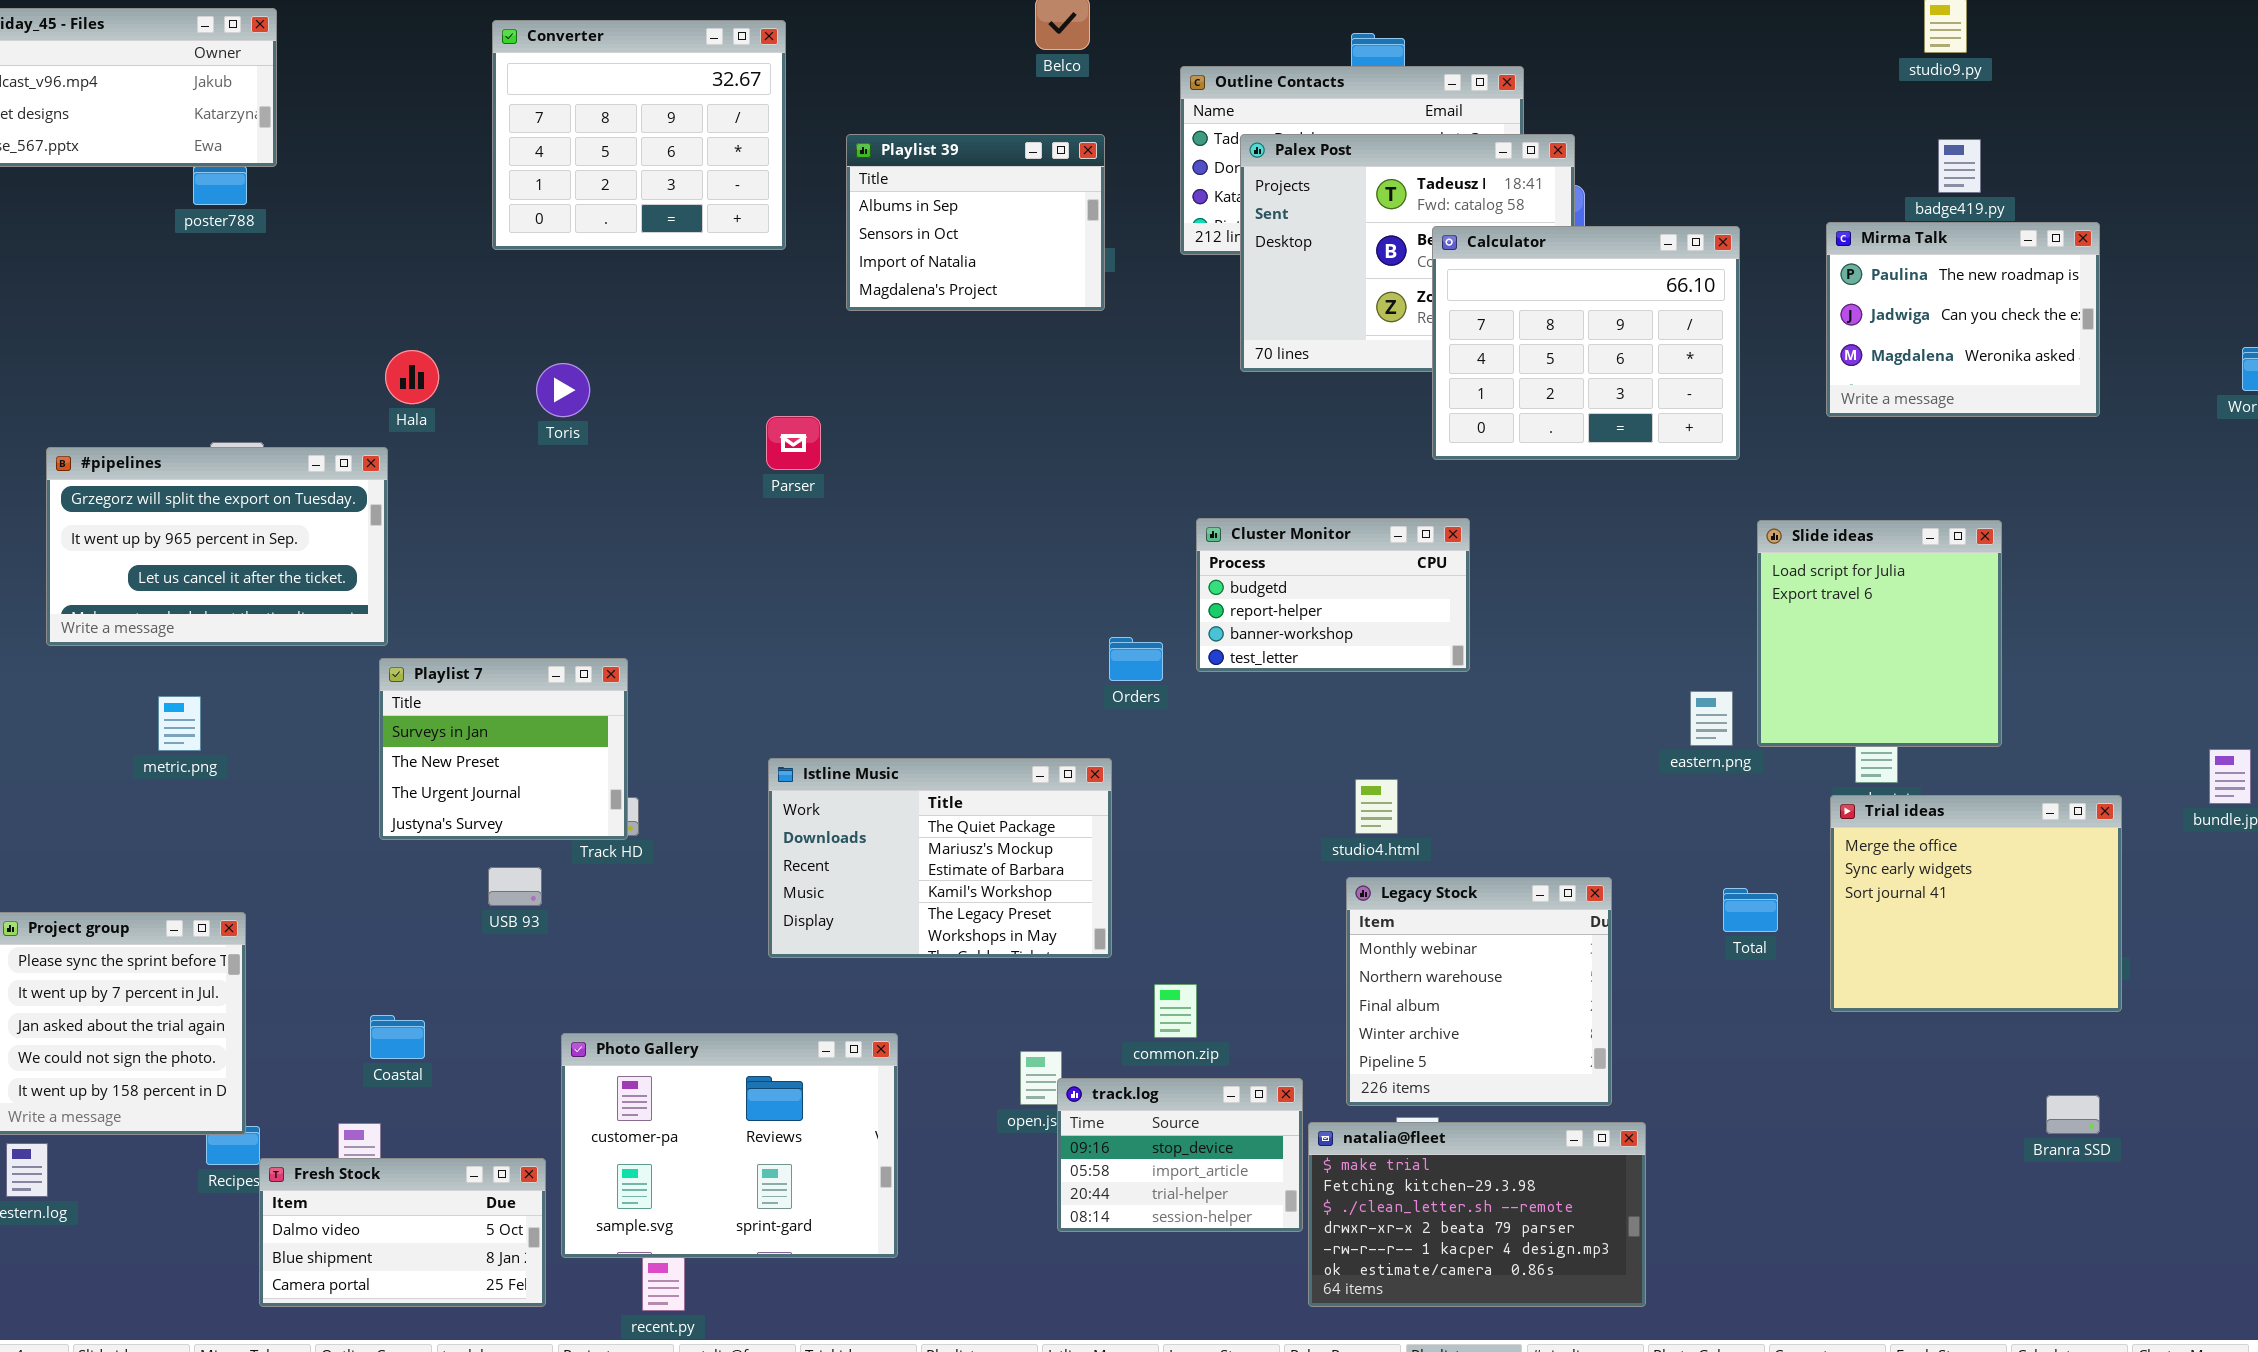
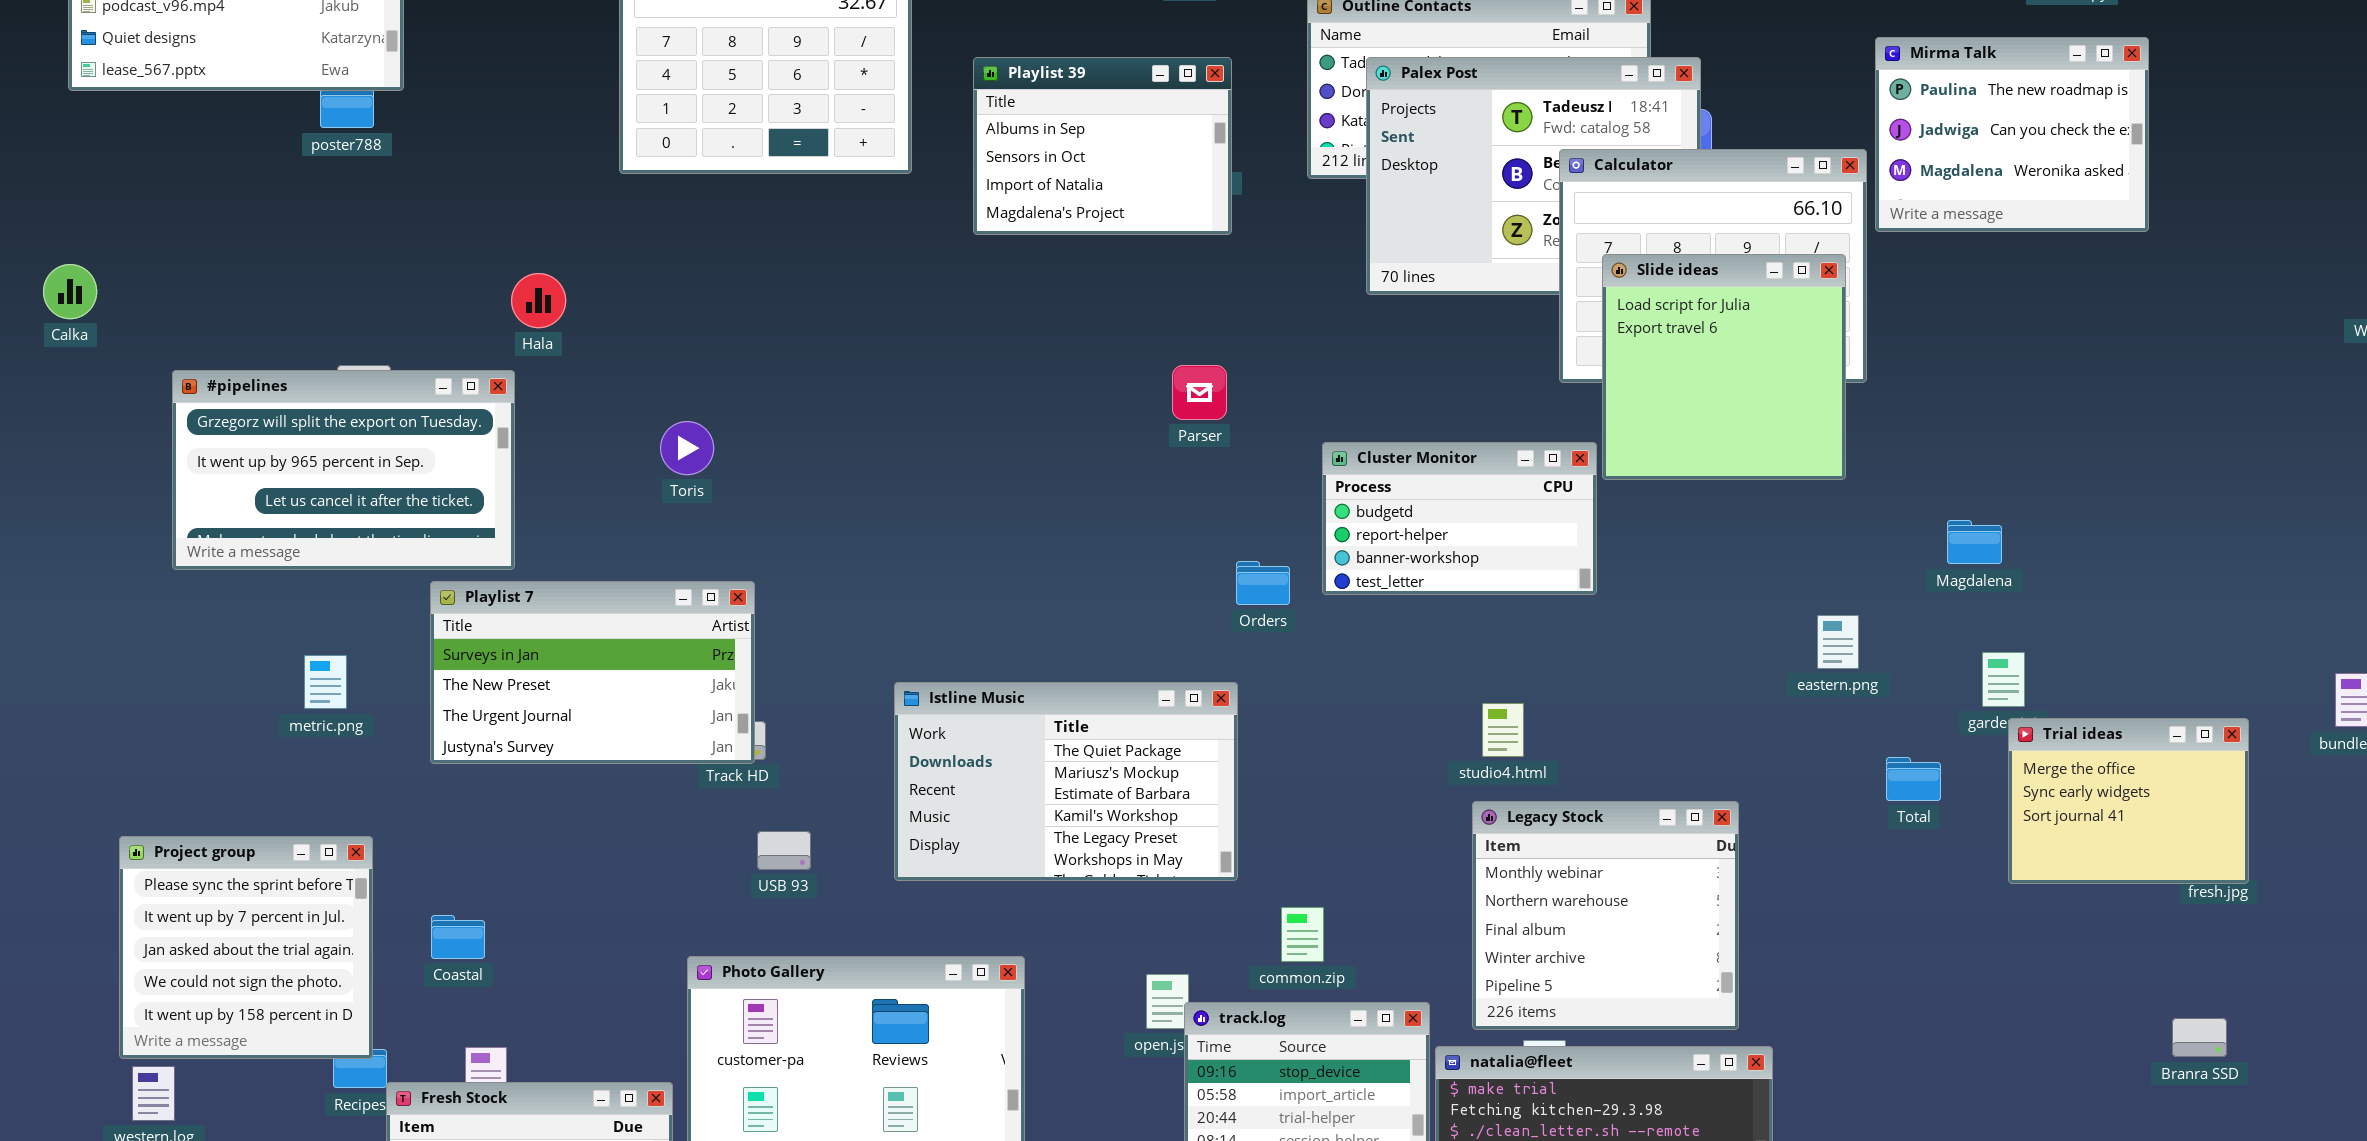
Mirma Talk: [1826,222,2100,417] -> [1875,37,2149,232], moved
Toris: [536,363,590,417] -> [660,421,714,475], moved
Parser: [766,416,821,470] -> [1172,365,1227,420], moved
Slide ideas: [1757,520,2002,747] -> [1602,254,1846,480], moved
Playlist 7: [379,658,628,840] -> [430,581,755,764], resized
metric.png: [158,696,201,751] -> [304,655,347,709], moved
Trial ideas: [1830,795,2122,1012] -> [2008,718,2249,884], resized
USB 93: [488,867,542,906] -> [757,831,811,870], moved
Total: [1723,888,1778,932] -> [1886,757,1941,801], moved
Coastal: [370,1015,425,1059] -> [431,915,485,959], moved

